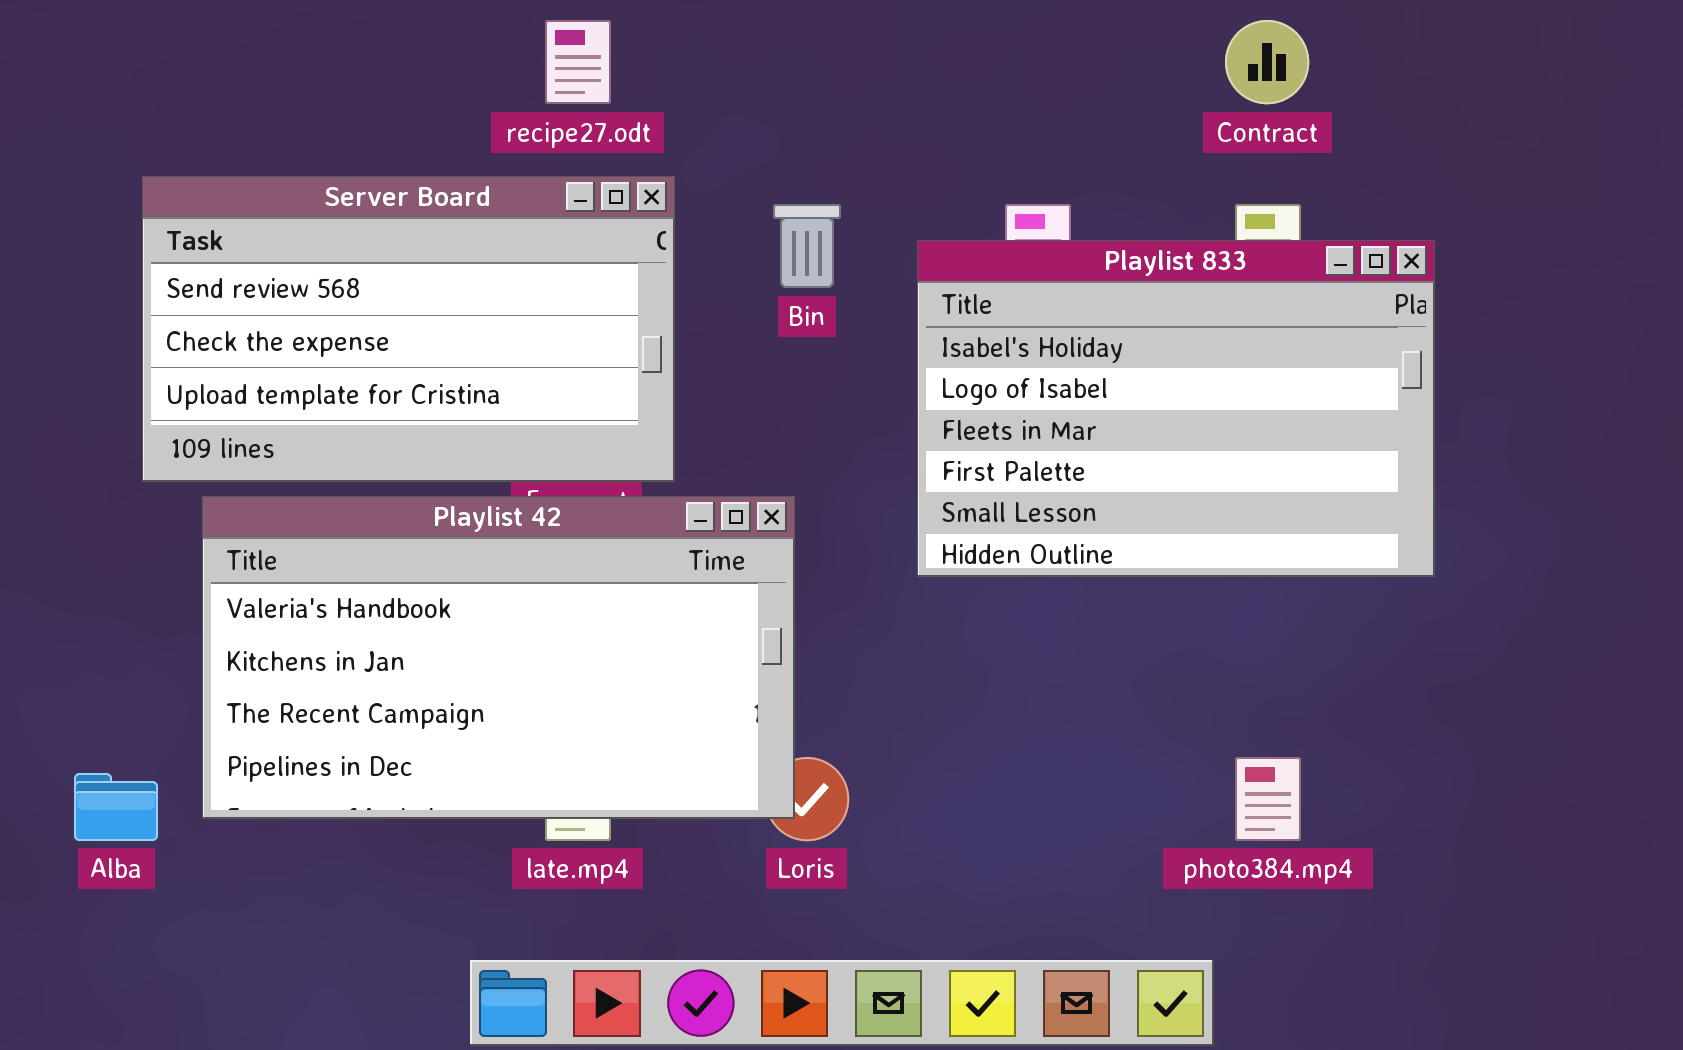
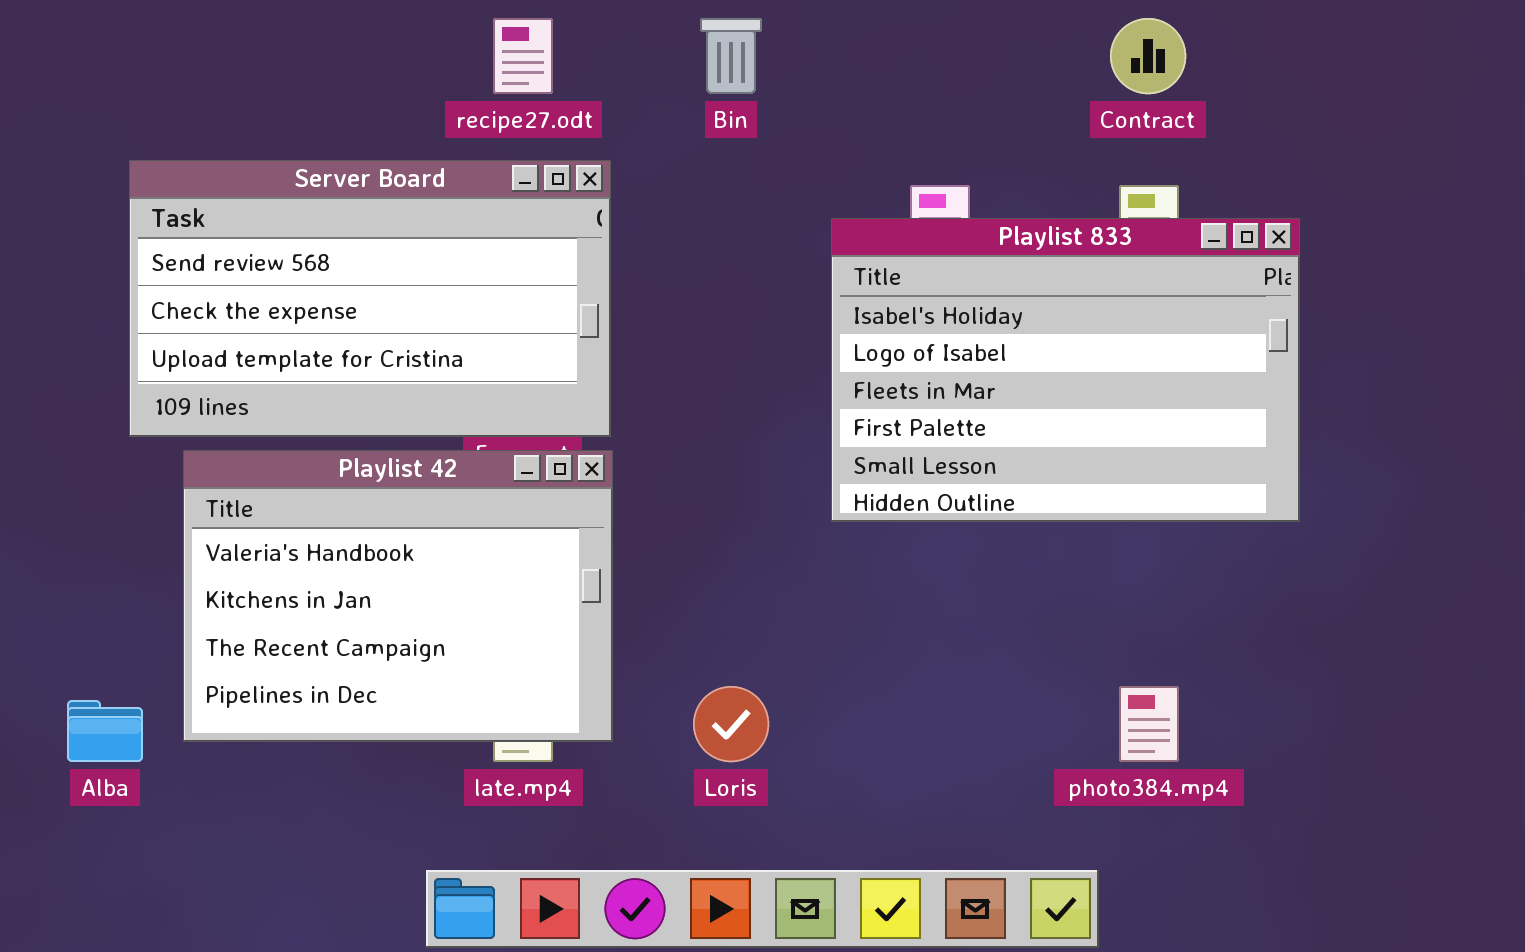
Bin: [773,204,841,288] -> [700,18,762,94], moved
Playlist 42: [202,496,795,819] -> [183,450,613,742], resized

